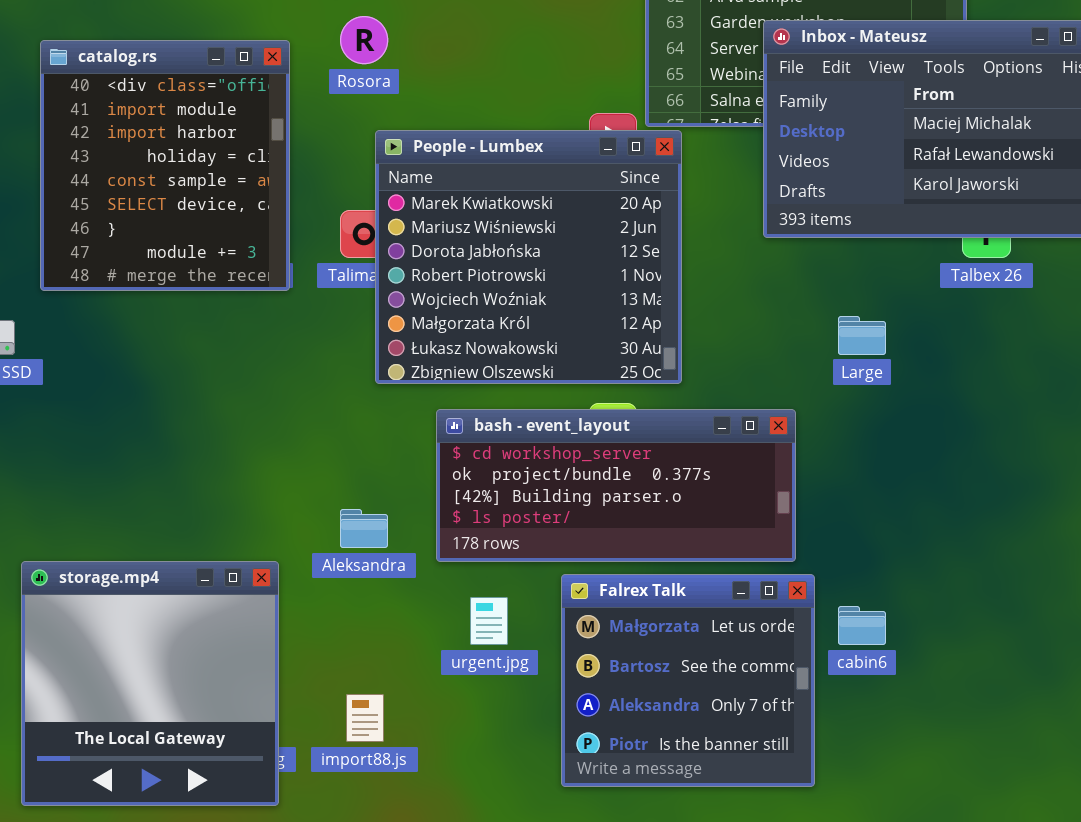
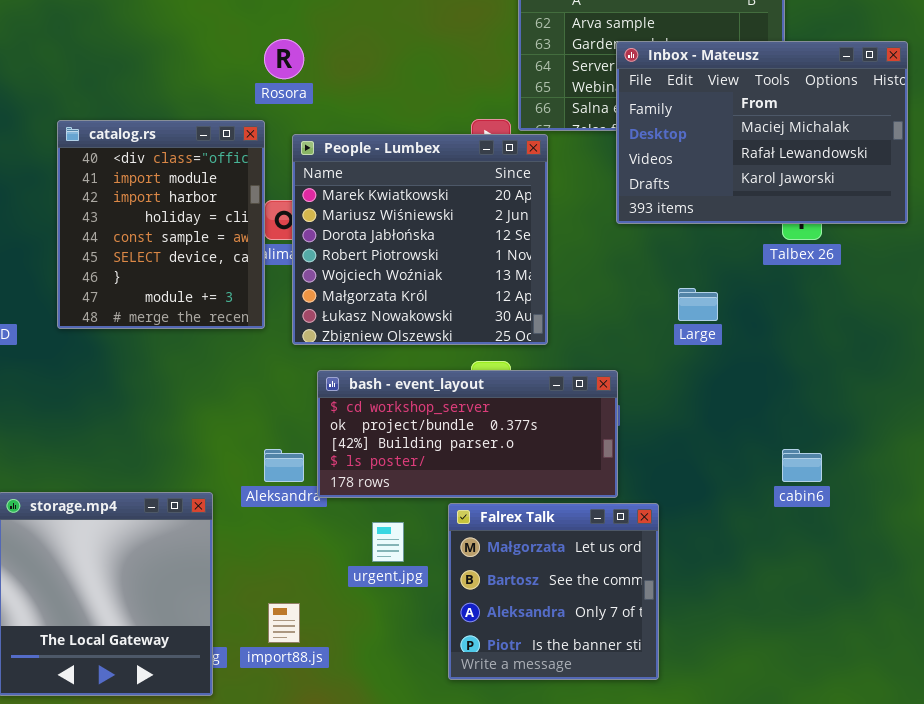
catalog.rs: [40,40,290,291] -> [57,120,265,329], moved
bash - event_layout: [436,409,796,562] -> [317,370,618,498], moved
cabin6: [838,606,886,645] -> [782,449,822,482], moved

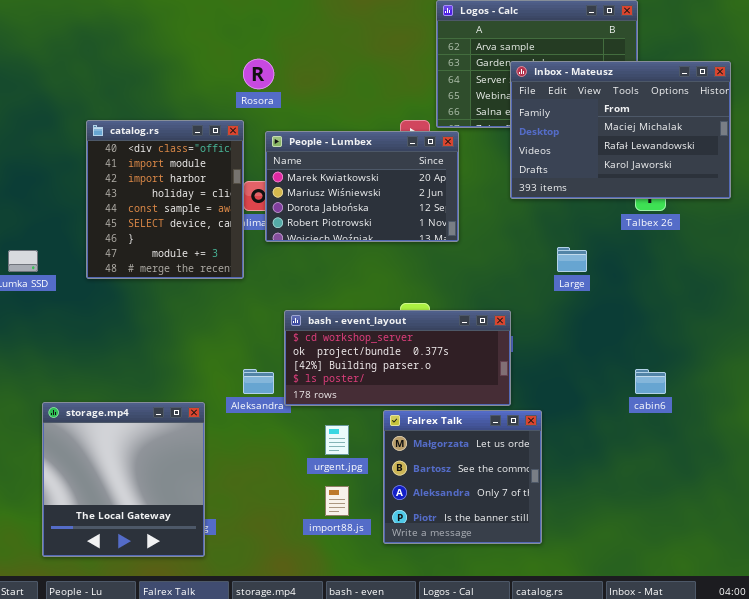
People - Lumbex: [292,134,548,345] -> [265,131,459,242], resized
import88.js: [268,603,300,643] -> [325,486,349,516], moved

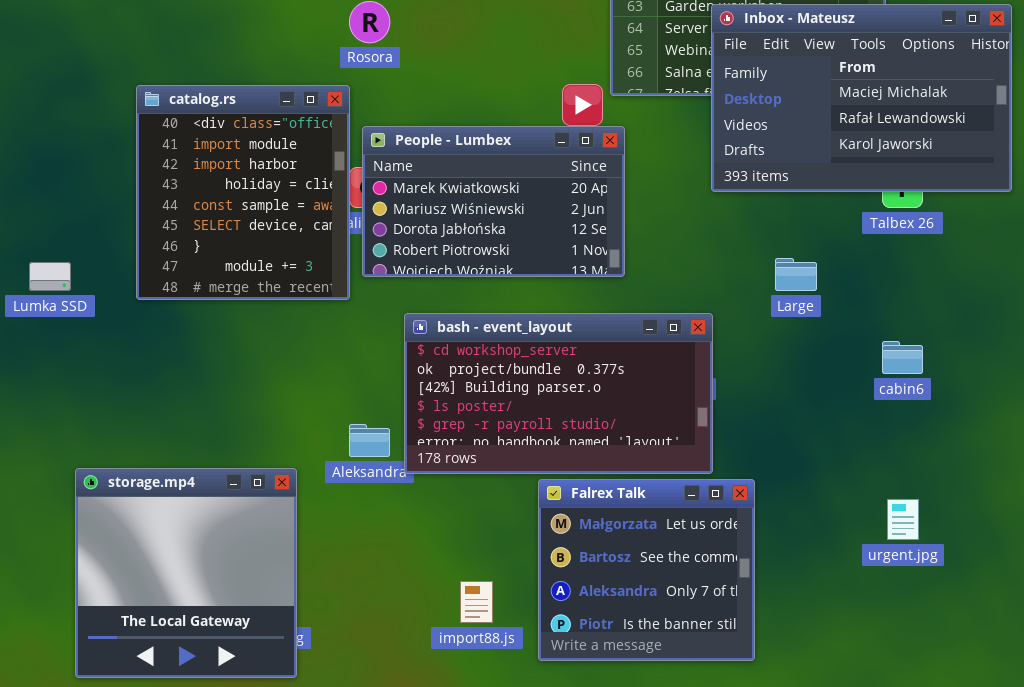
People - Lumbex: [265,131,459,242] -> [362,126,625,277], moved
bash - event_layout: [284,310,511,406] -> [404,313,713,474], resized
cabin6: [635,369,666,394] -> [882,341,923,374], moved
urgent.jpg: [325,425,349,455] -> [887,499,919,540], moved

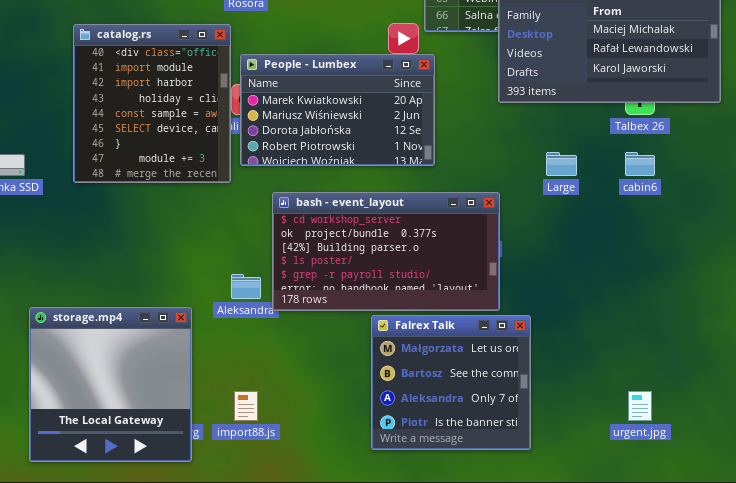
cabin6: [882,341,923,374] -> [625,152,655,176], moved
urgent.jpg: [887,499,919,540] -> [628,391,652,421], moved
import88.js: [460,581,493,623] -> [234,391,258,421], moved

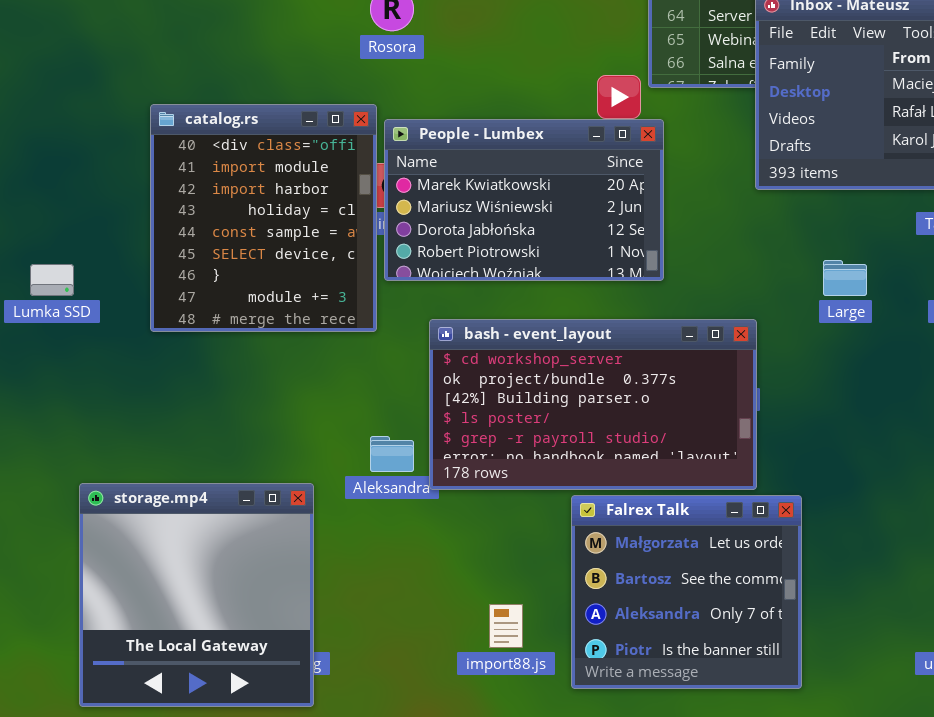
catalog.rs: [73,24,231,183] -> [150,104,377,332], moved
import88.js: [234,391,258,421] -> [489,604,523,648], moved

